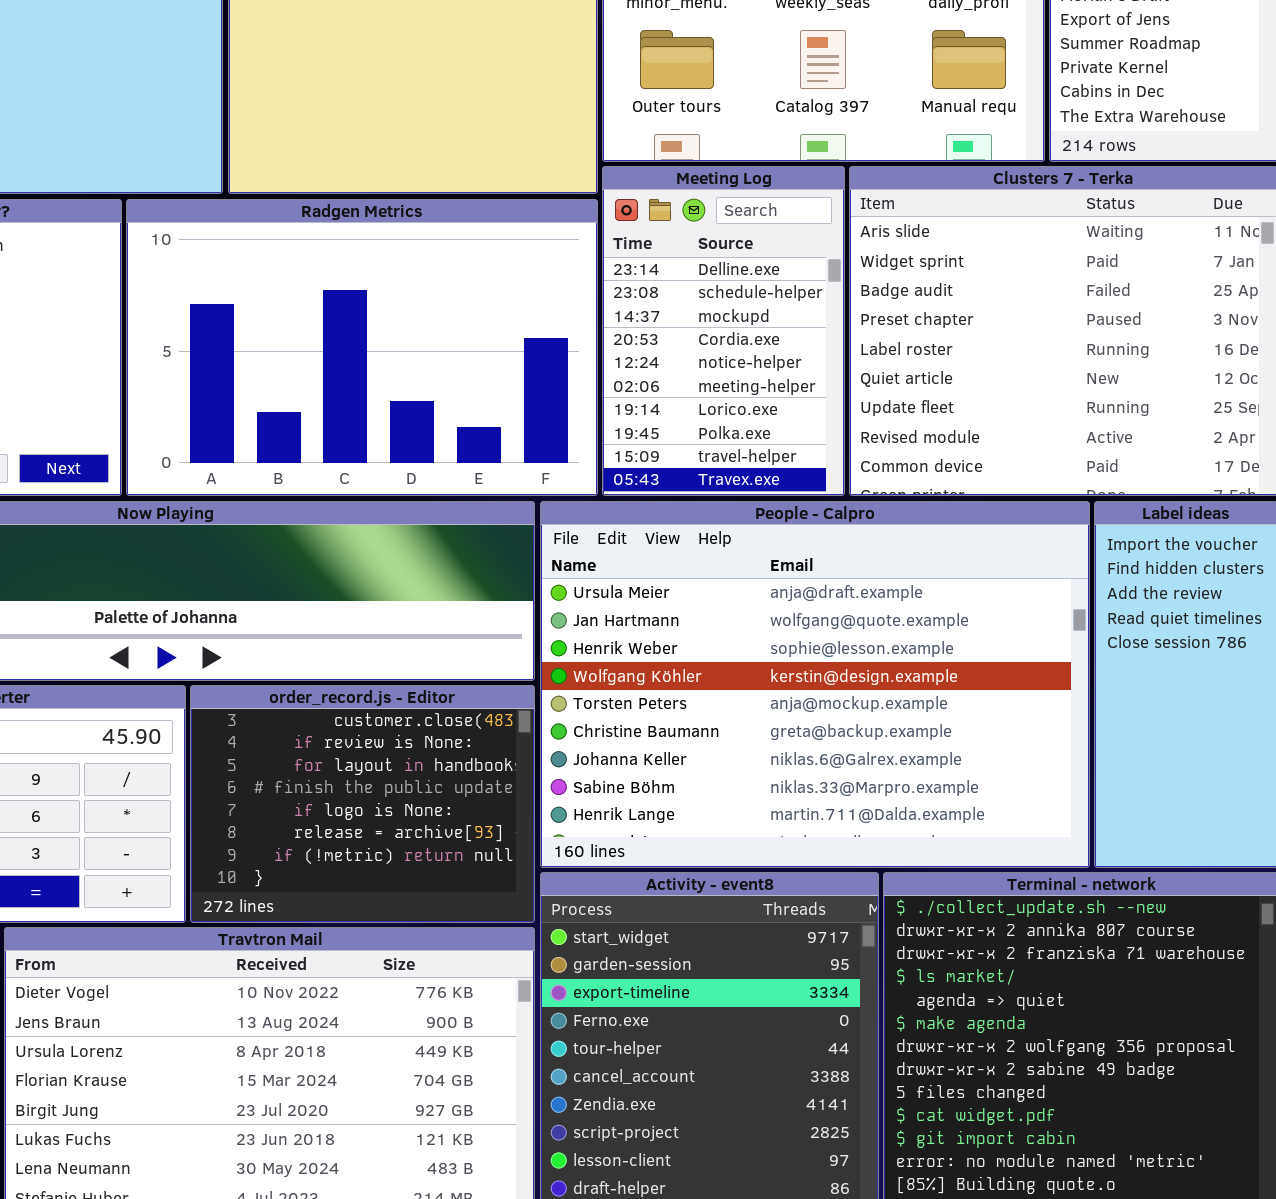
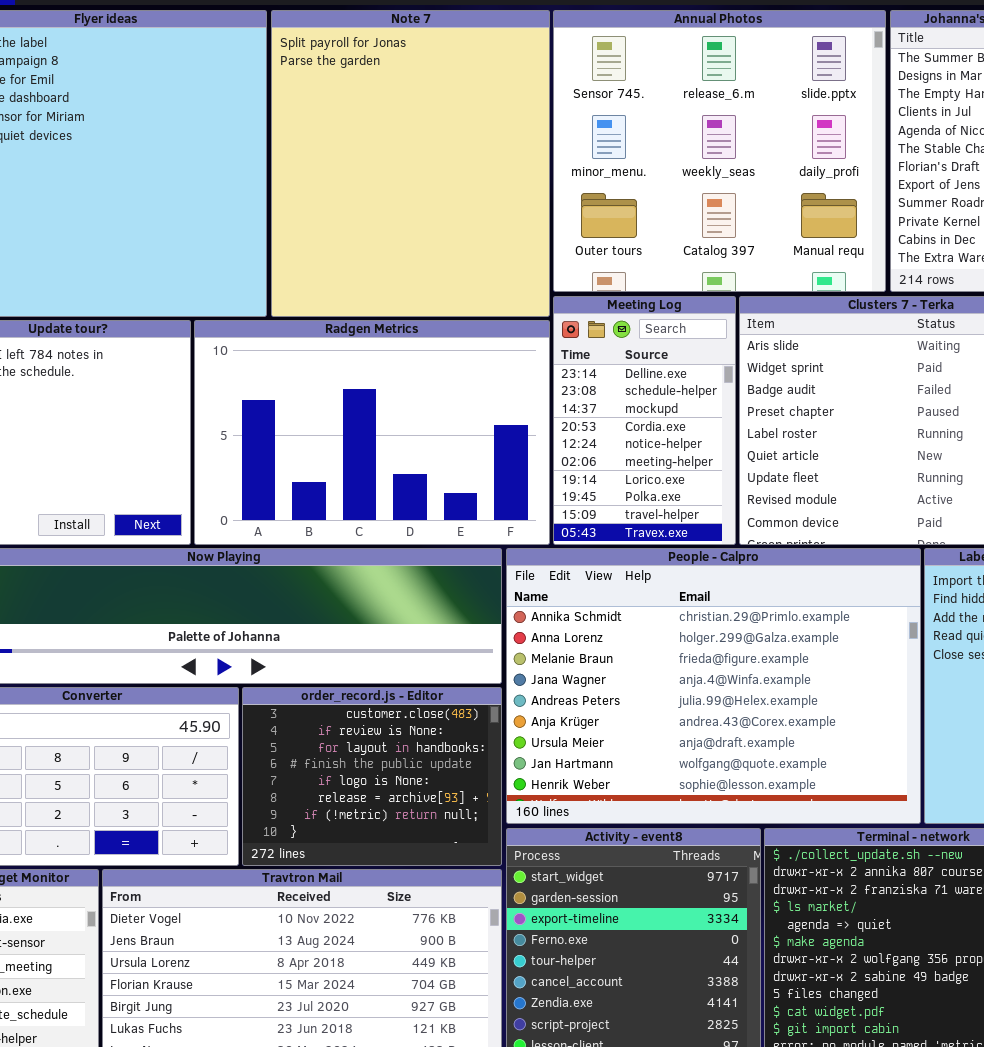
People - Calpro: [540,501,1090,868] -> [506,548,921,824], scrolled up 6 rows

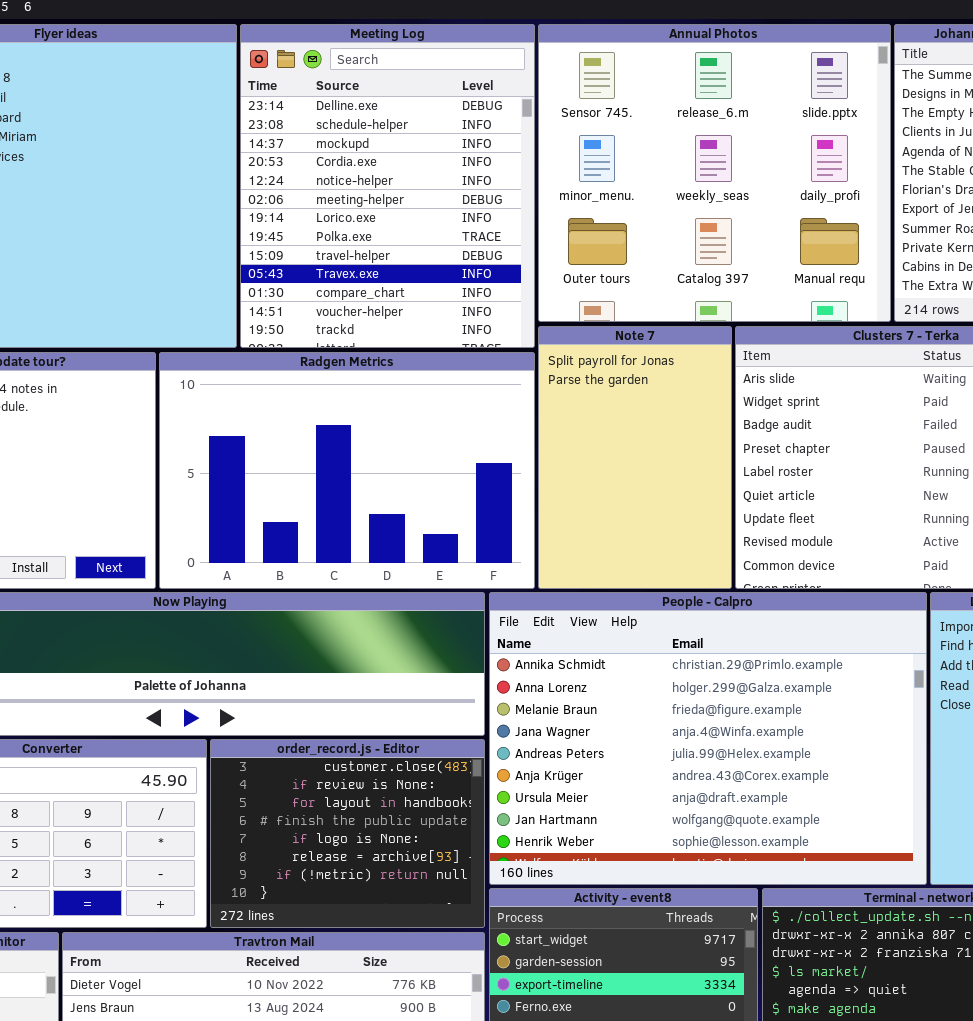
Note 7: [271,10,550,317] -> [538,326,732,589], moved, resized
Meeting Log: [553,296,736,545] -> [240,24,535,348], moved, resized

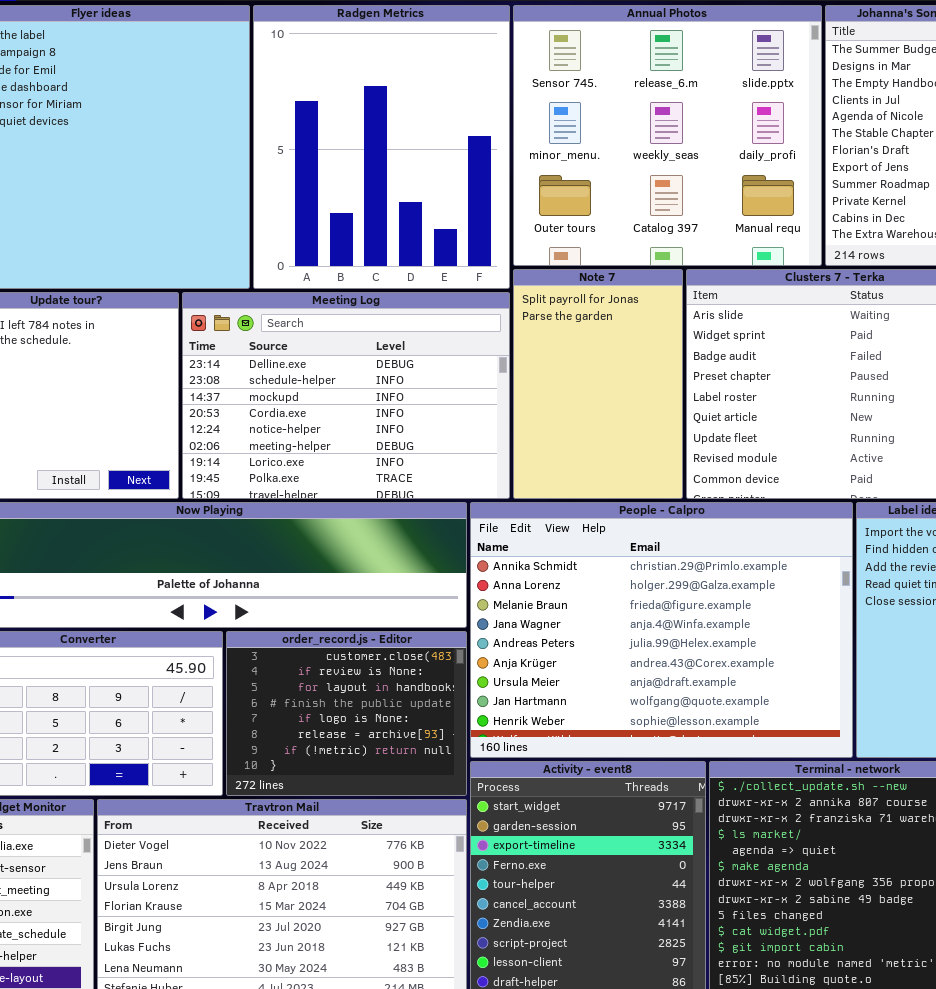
Meeting Log: [240,24,535,348] -> [182,292,510,499], moved, resized
Radgen Metrics: [159,352,535,589] -> [253,5,510,289], moved, resized

